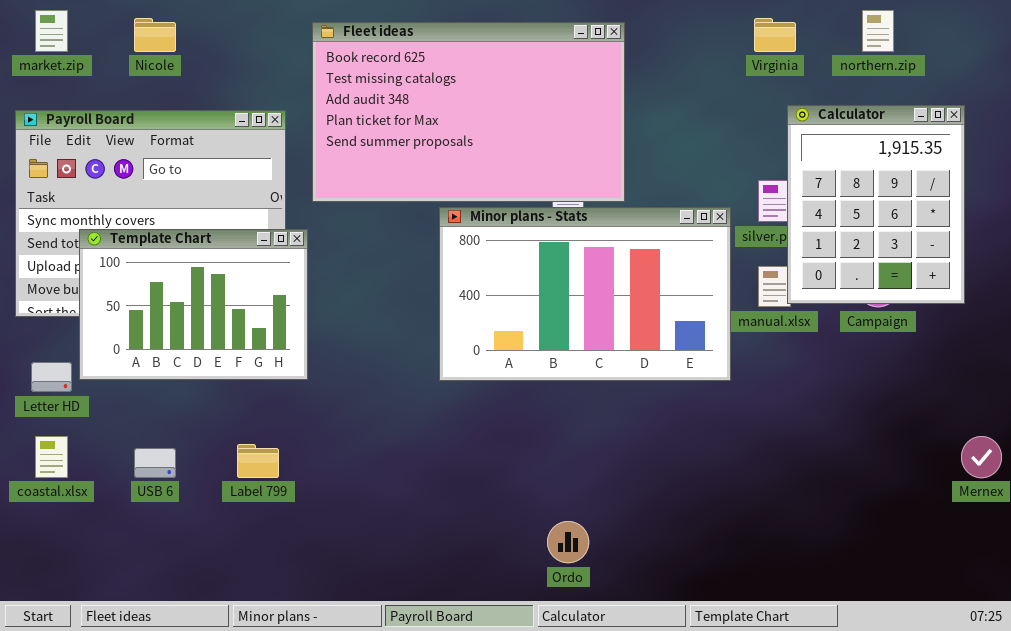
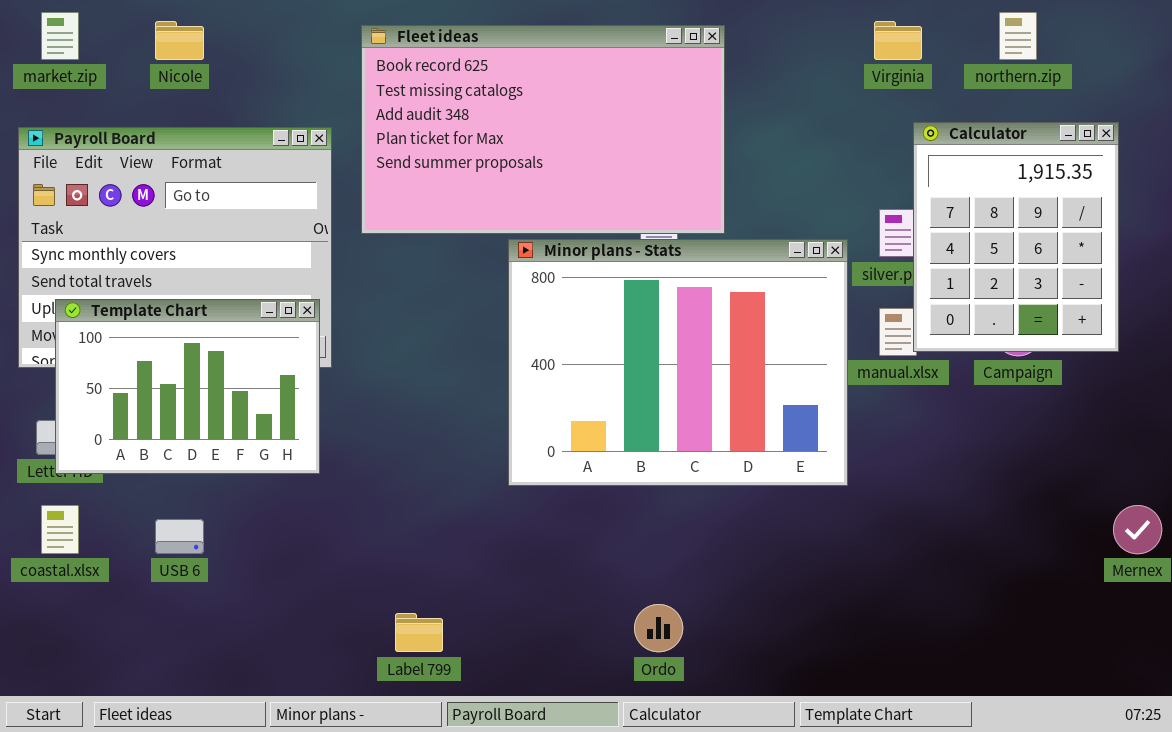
Minor plans - Stats: [439,207,731,381] -> [508,239,848,486], resized
Template Chart: [79,229,308,380] -> [55,299,320,474], moved
Label 799: [237,444,279,478] -> [395,613,443,652], moved

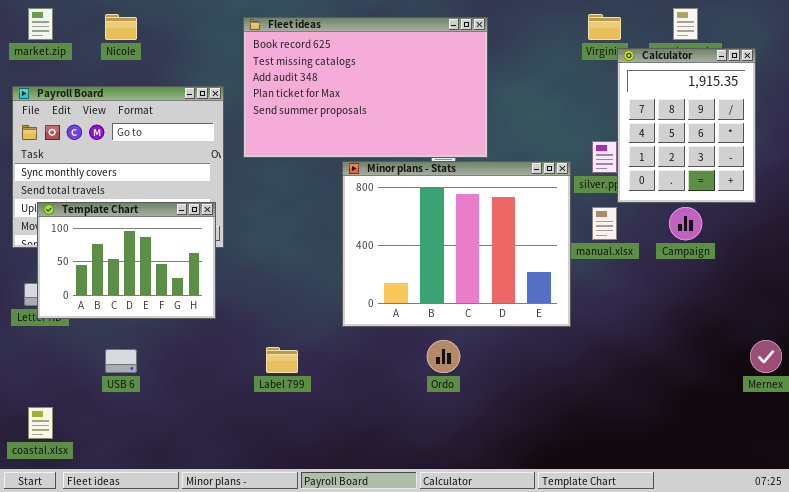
Calculator: [913,122,1119,352] -> [617,48,756,203], moved
coastal.xlsx: [41,505,79,554] -> [28,407,53,439], moved
Ordo: [634,604,683,652] -> [427,340,460,373], moved
Label 799: [395,613,443,652] -> [266,347,298,373], moved

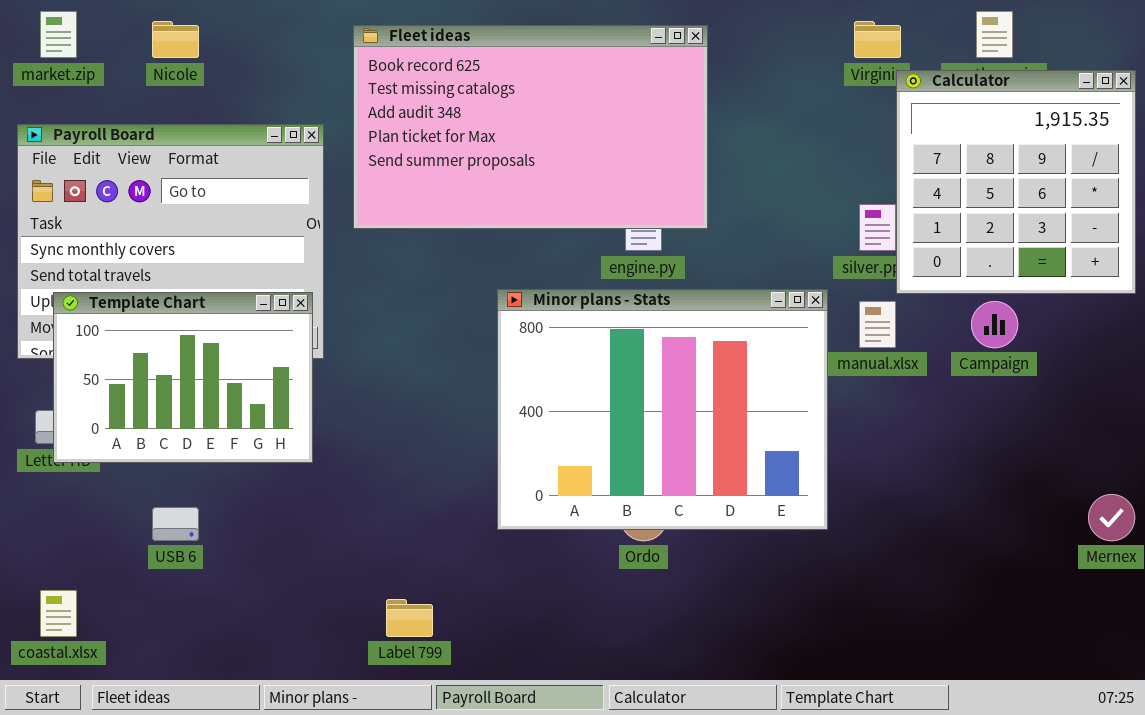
Calculator: [617,48,756,203] -> [896,70,1136,294], resized
Minor plans - Stats: [342,161,571,327] -> [497,289,828,530], moved
Label 799: [266,347,298,373] -> [386,599,433,637], moved

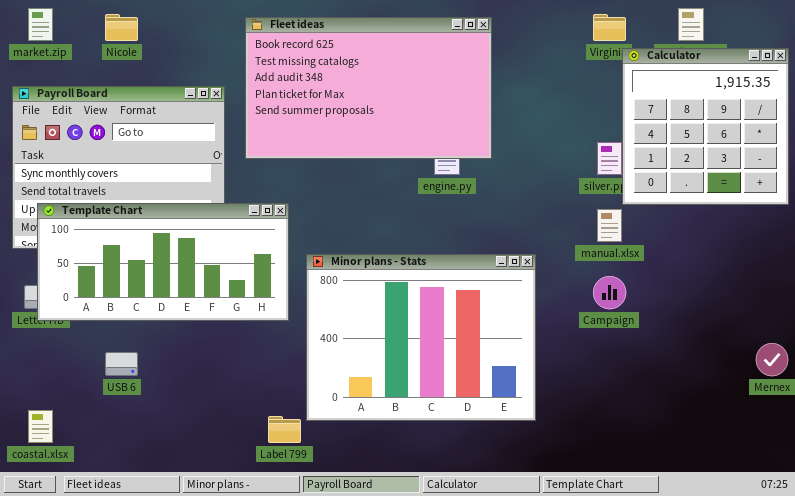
Minor plans - Stats: [497,289,828,530] -> [306,254,536,421], moved
Template Chart: [53,292,313,463] -> [37,203,289,321], resized
Campaign: [971,301,1018,348] -> [593,276,626,309], moved

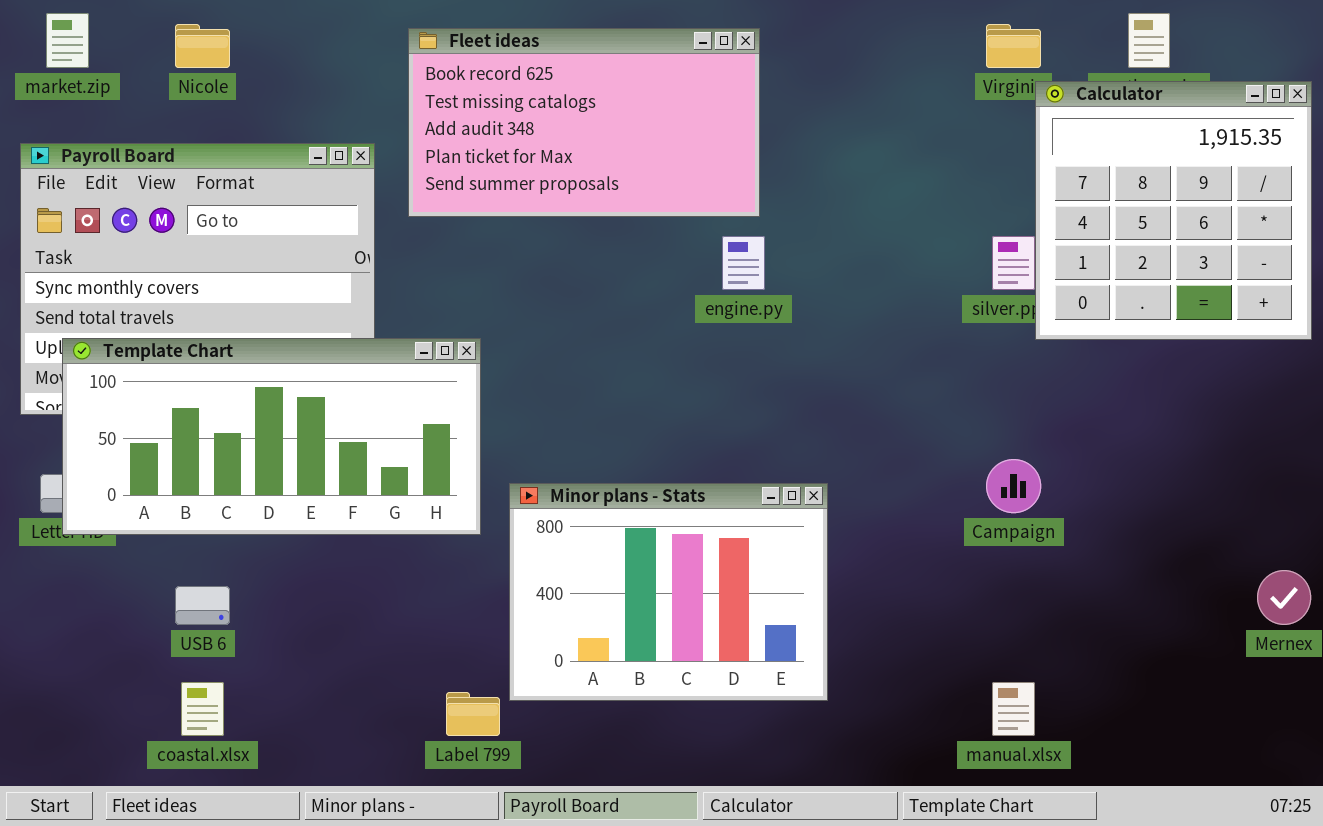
Fleet ideas: [245,17,492,159] -> [408,28,760,217], resized
manual.xlsx: [597,209,622,242] -> [992,682,1035,736], moved
Minor plans - Stats: [306,254,536,421] -> [509,483,828,701], resized
coastal.xlsx: [28,410,53,443] -> [181,682,224,736], moved

